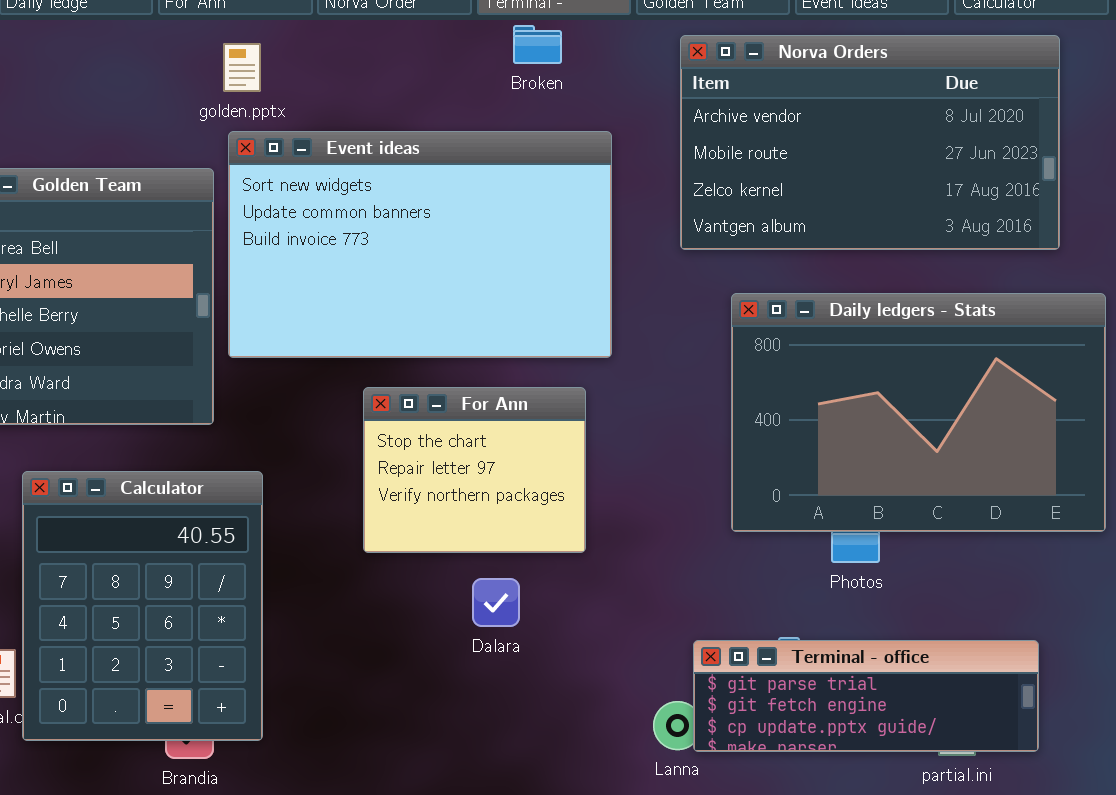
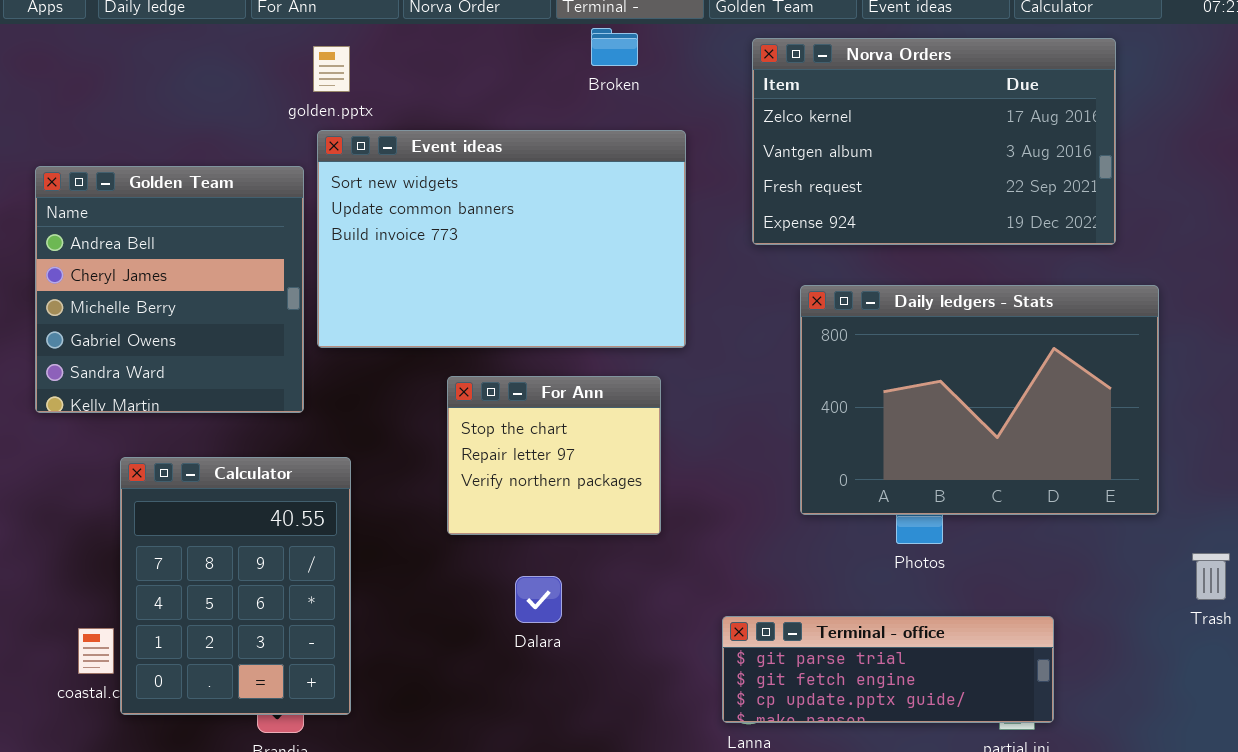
Norva Orders: [680,35,1060,250] -> [752,38,1116,245], scrolled down 2 rows
Dalara: [472,578,520,627] -> [515,576,562,623], moved
Terminal - office: [693,640,1039,752] -> [722,616,1054,723], moved

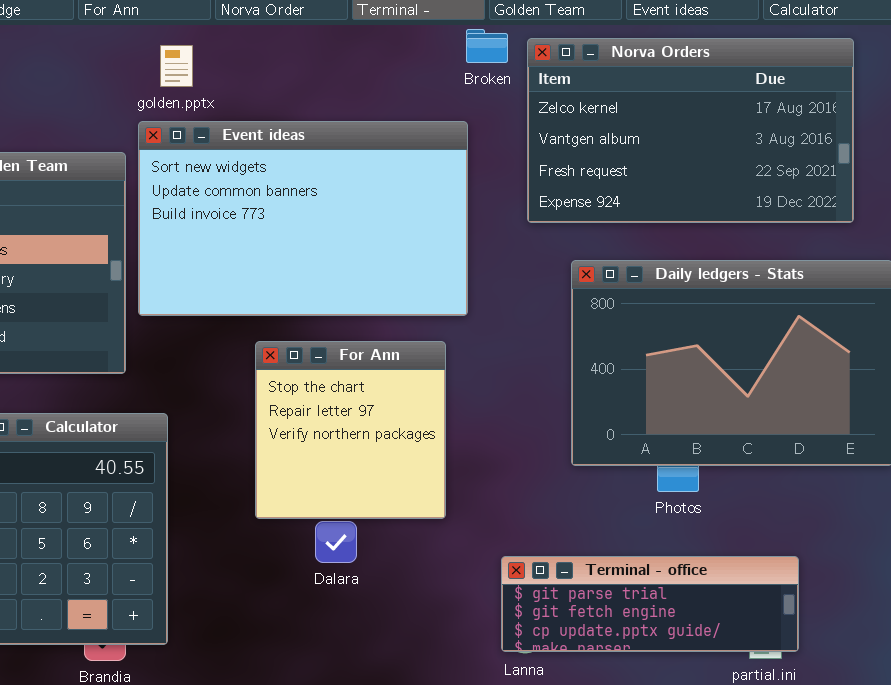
Broken: [591,28,638,66] -> [466,29,508,63], moved
golden.pptx: [313,46,350,92] -> [160,45,193,87], moved
For Ann: [447,376,661,535] -> [255,341,446,519], resized

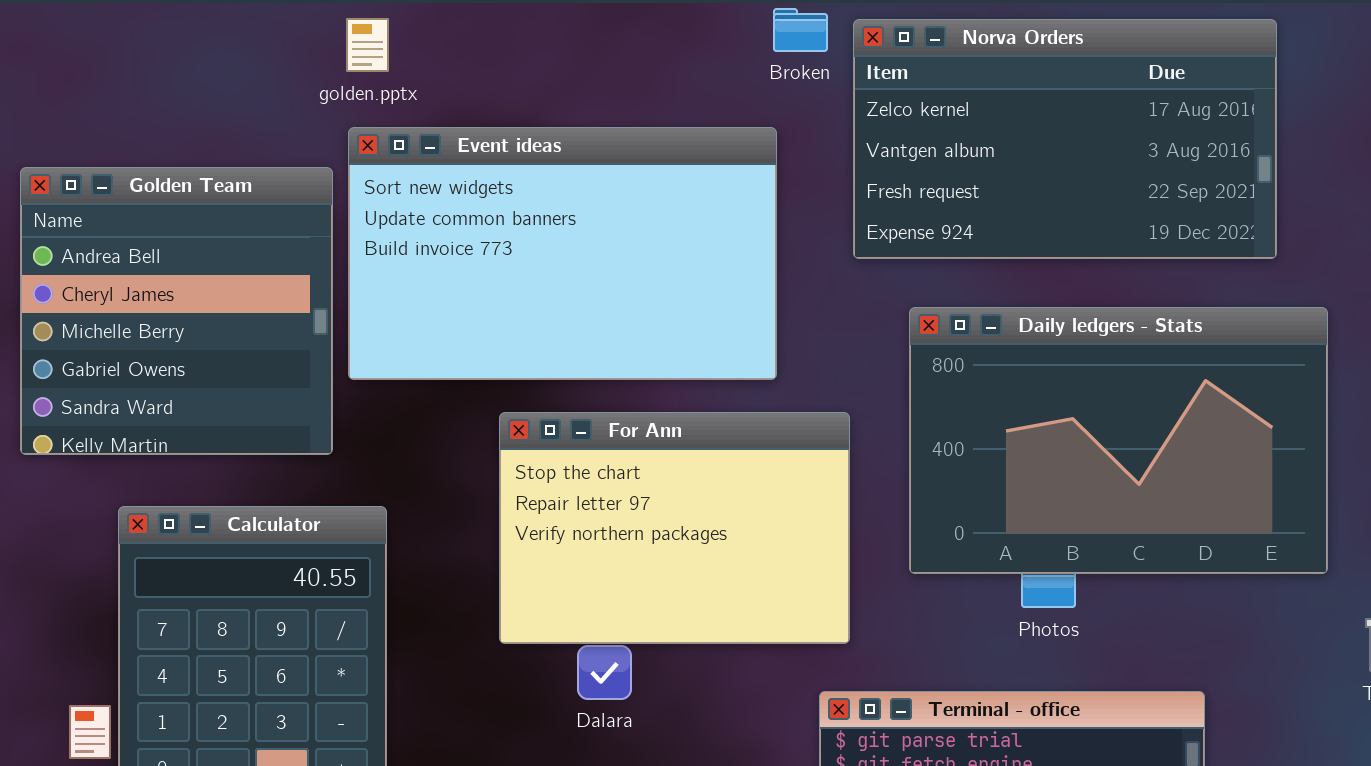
golden.pptx: [160,45,193,87] -> [346,18,389,72], moved
For Ann: [255,341,446,519] -> [499,412,850,644], resized

